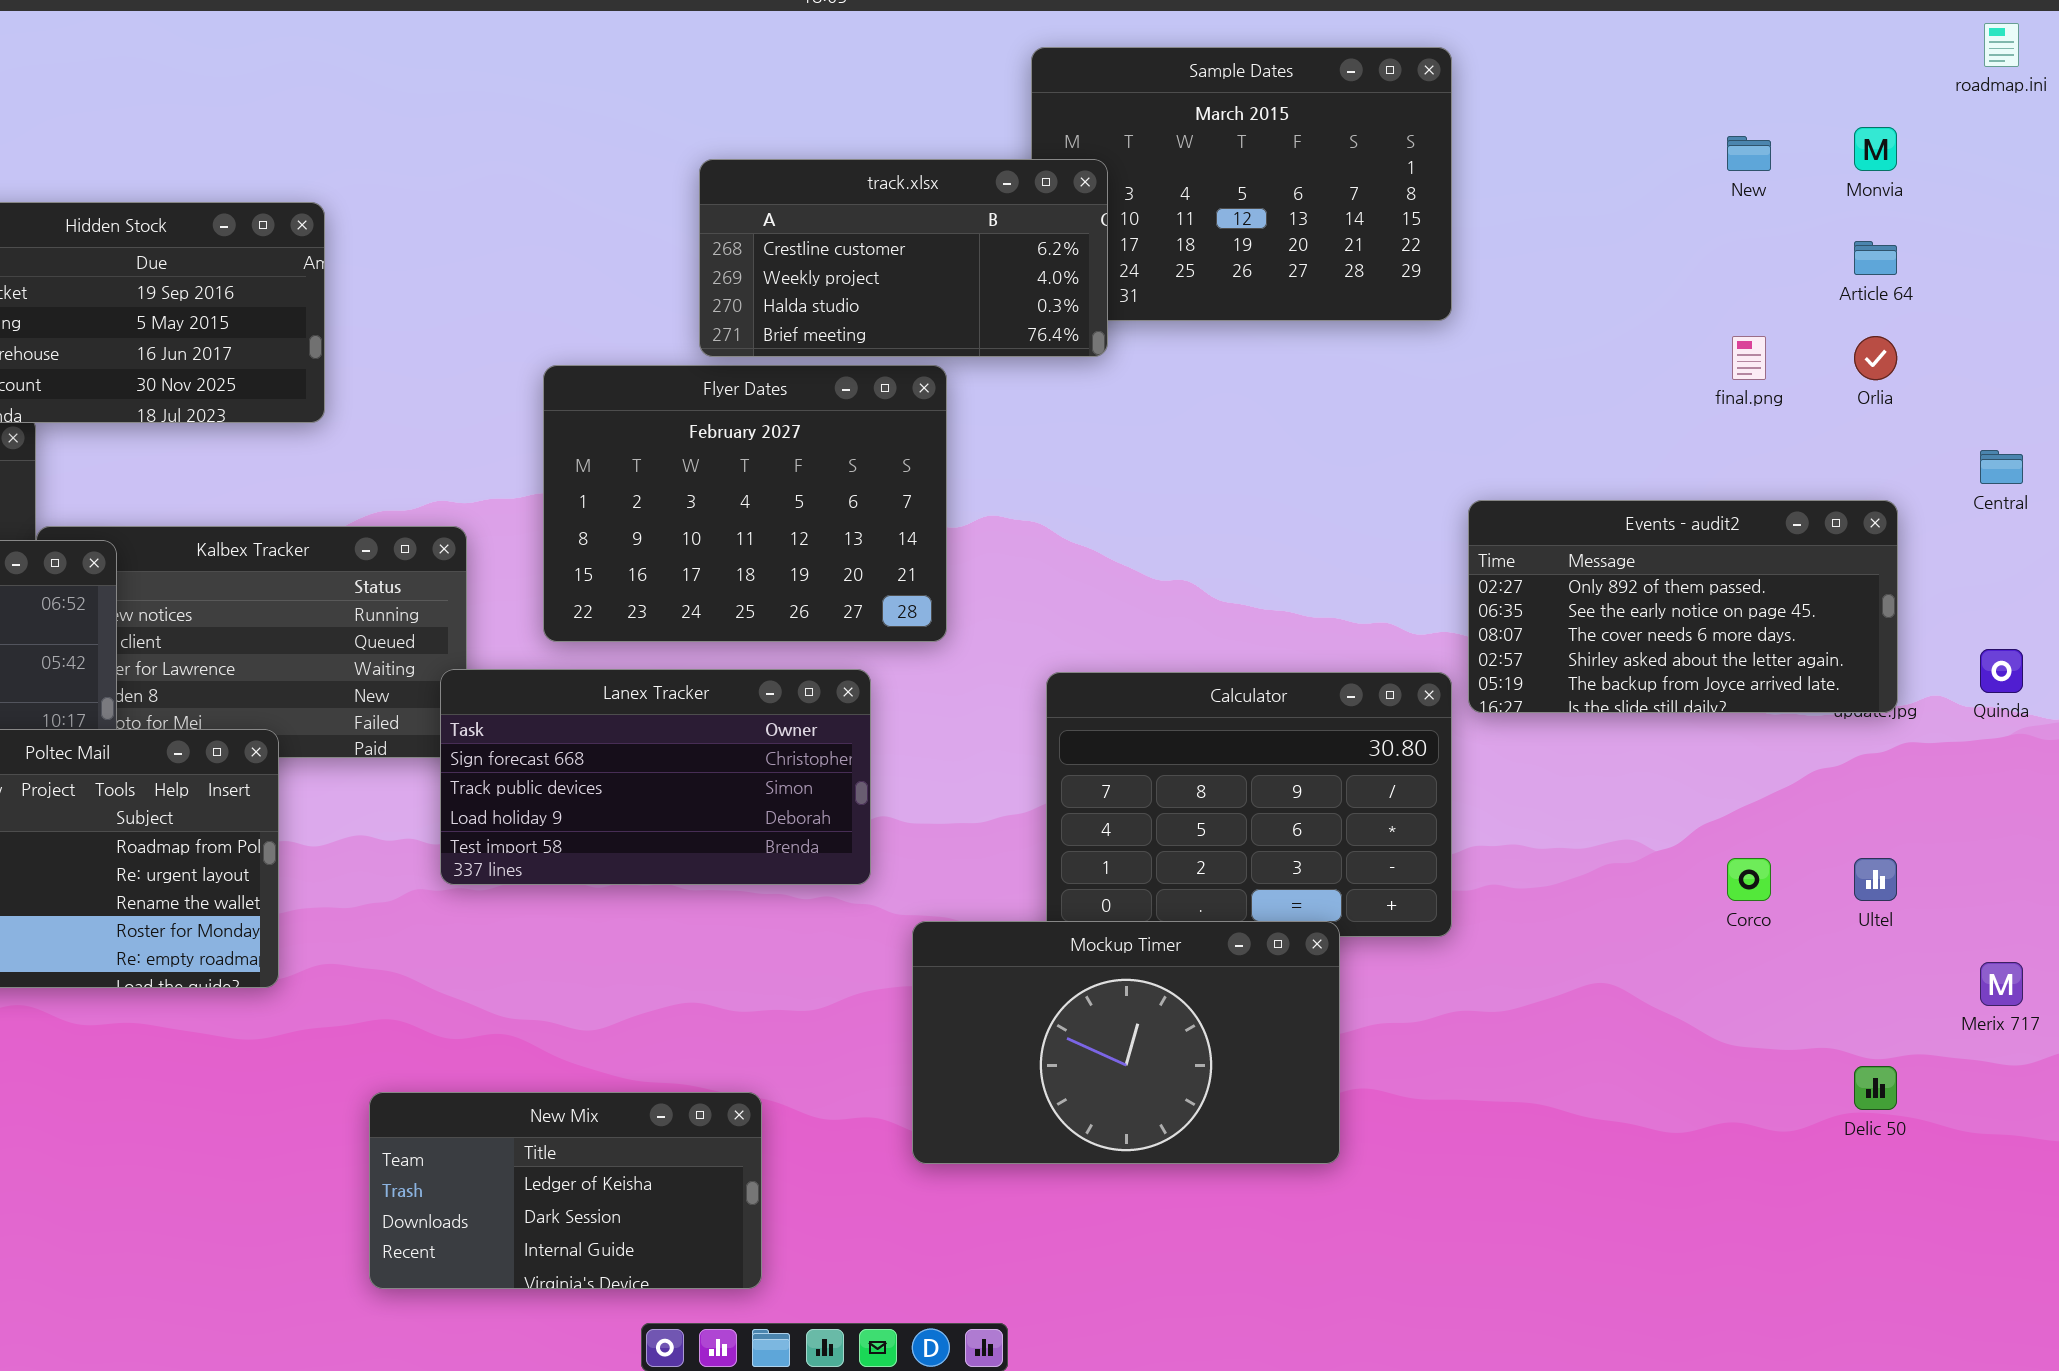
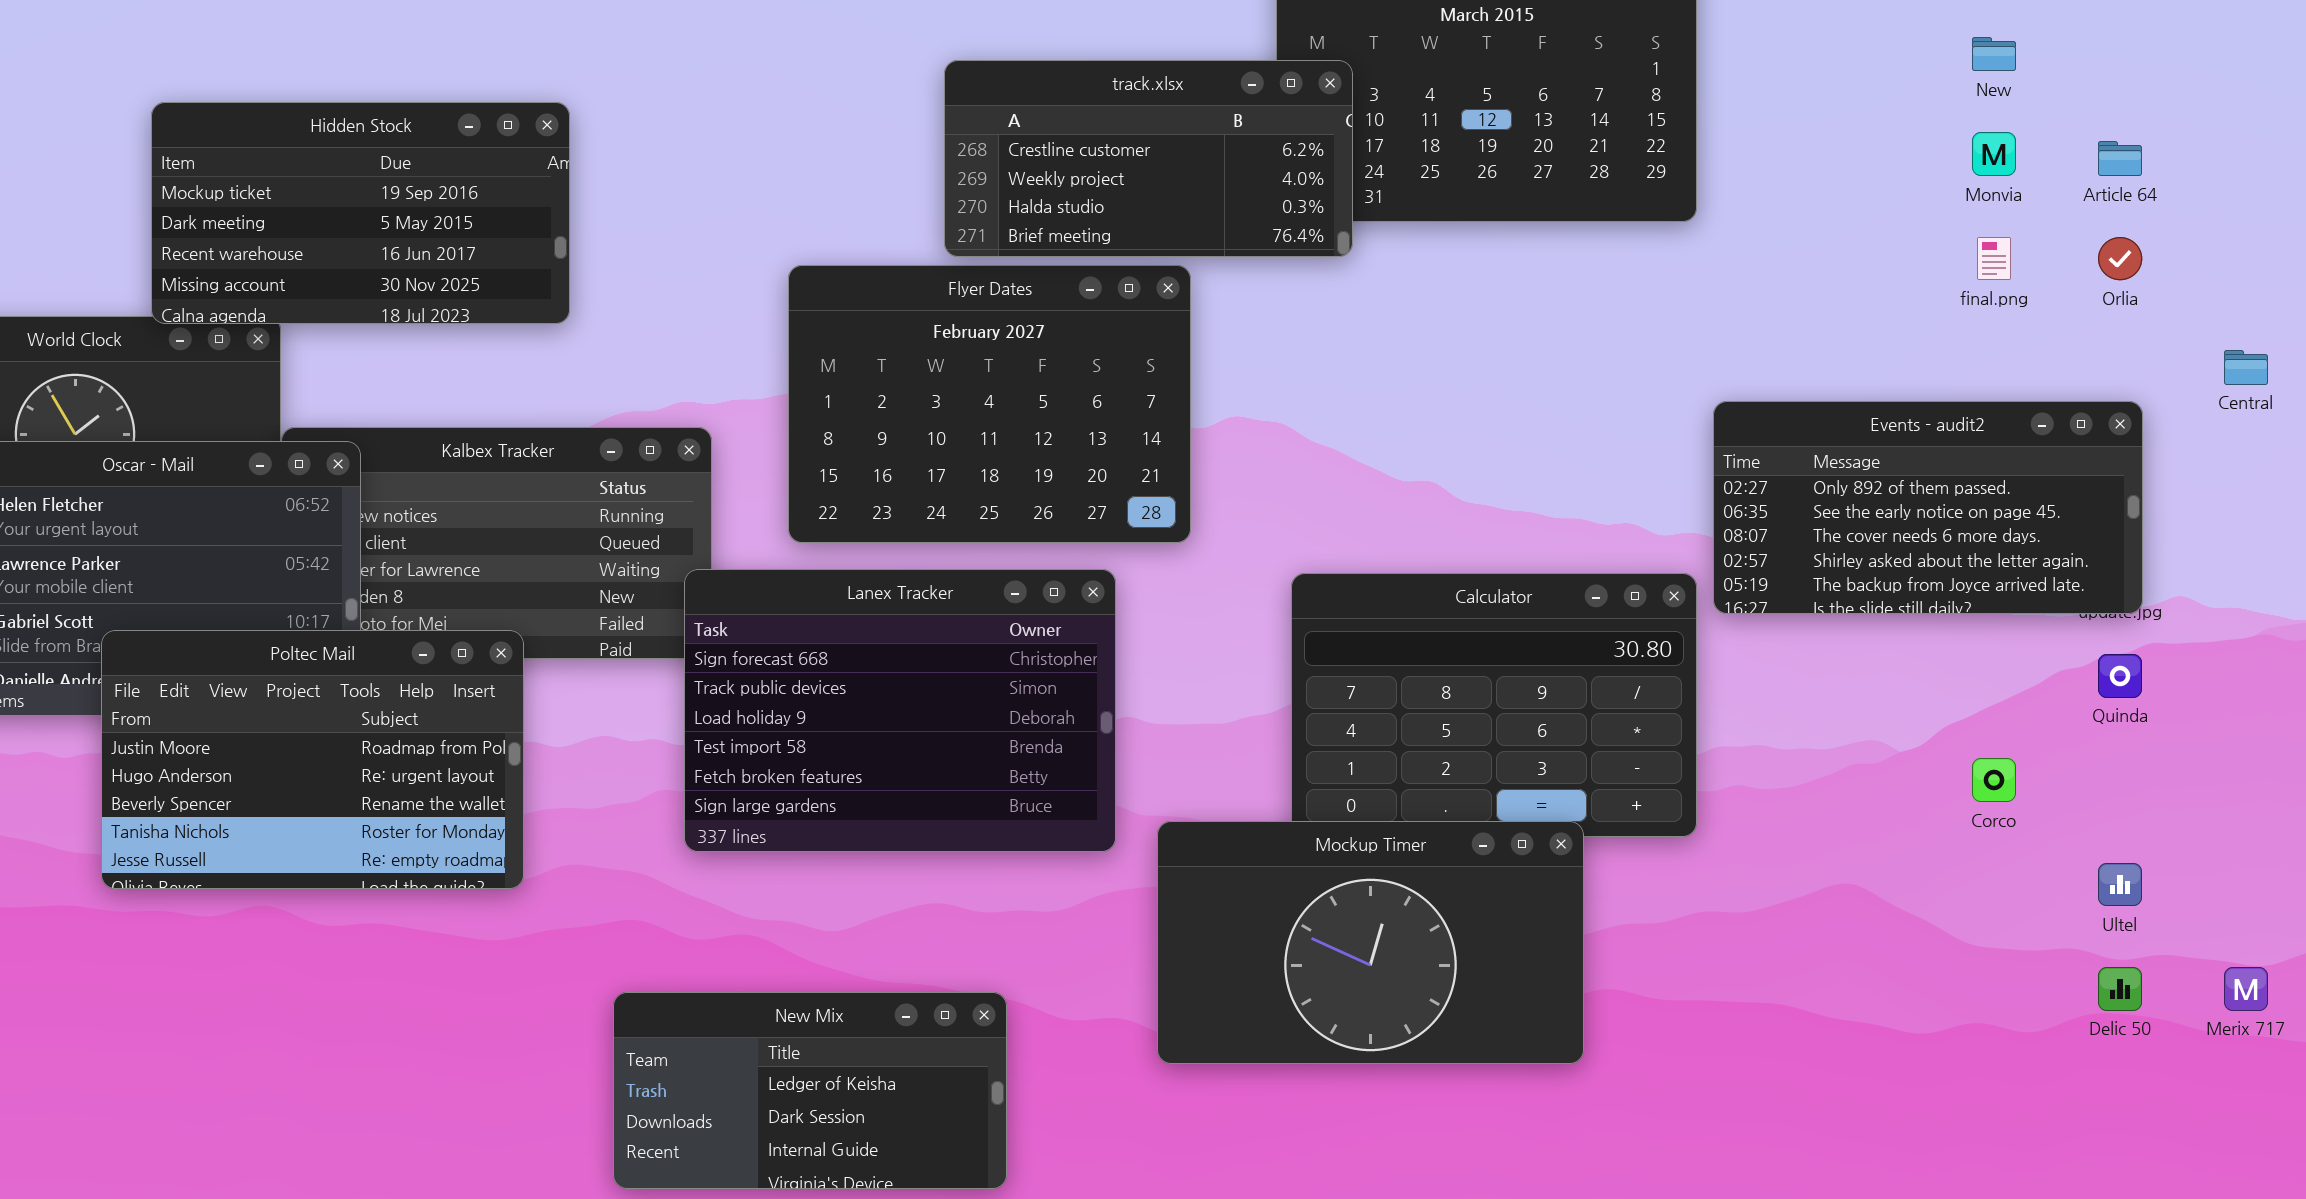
Monvia: [1854,127,1897,171] -> [1972,132,2016,176], moved
Quinda: [1980,649,2023,693] -> [2098,654,2142,698], moved
Lanex Tracker: [440,669,871,885] -> [684,569,1116,852], resized
Ultel: [1854,858,1897,901] -> [2098,863,2142,906], moved
Merix 717: [1980,962,2023,1006] -> [2224,967,2268,1011], moved

